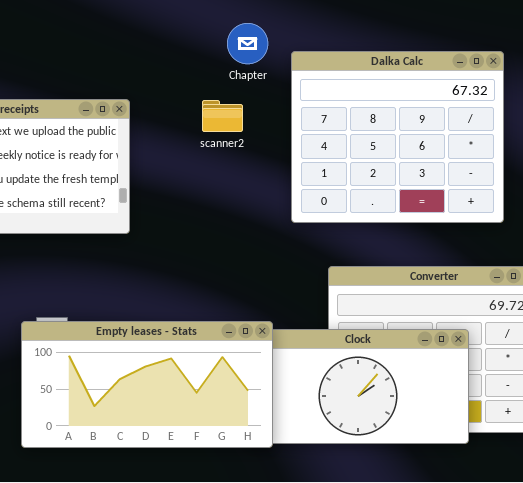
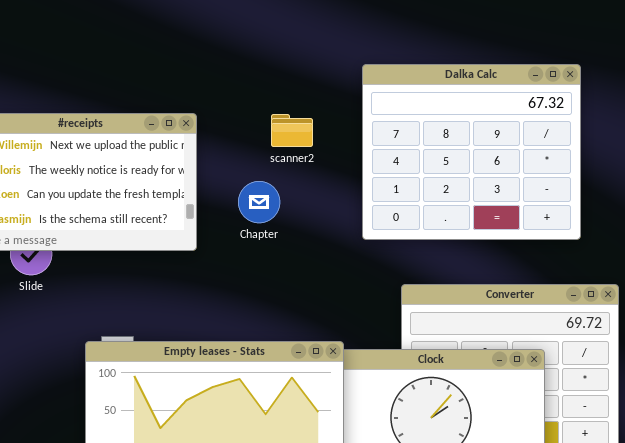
Chapter: [227,23,268,64] -> [238,181,280,223], moved

